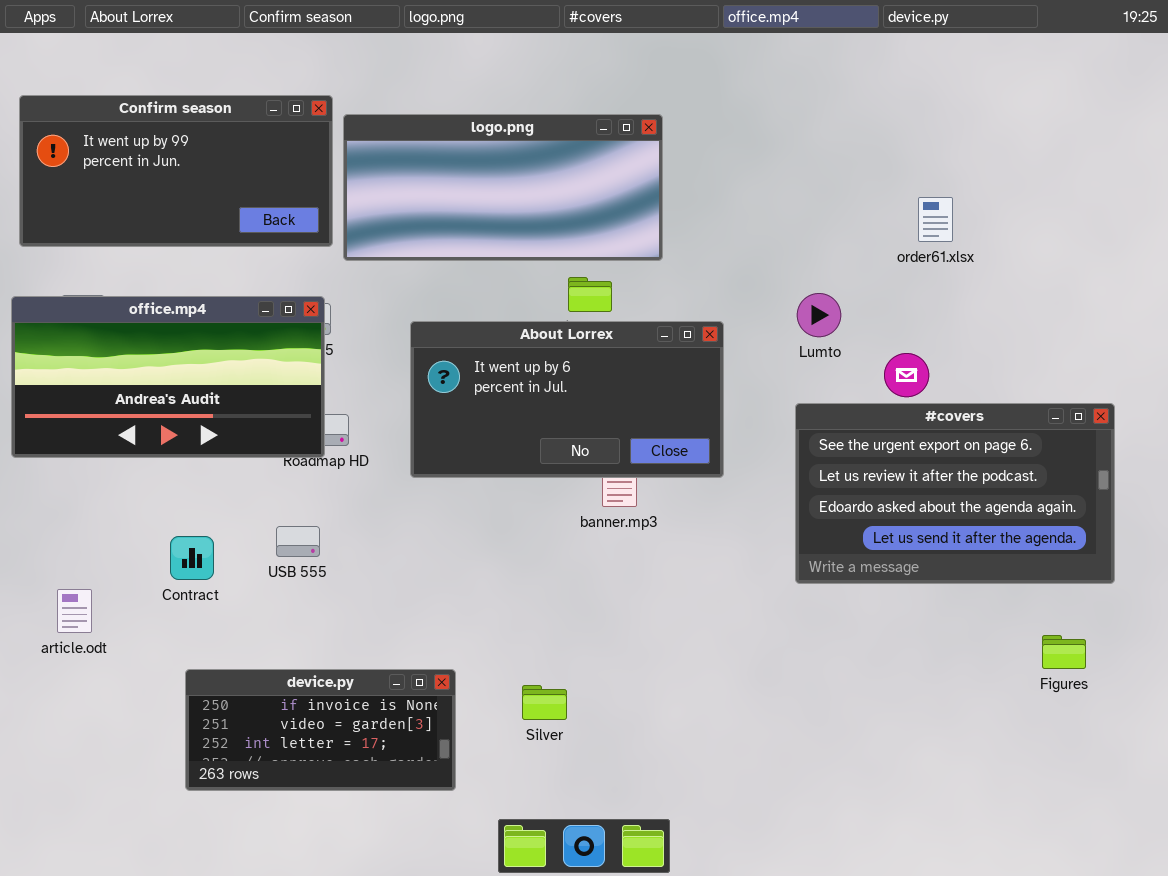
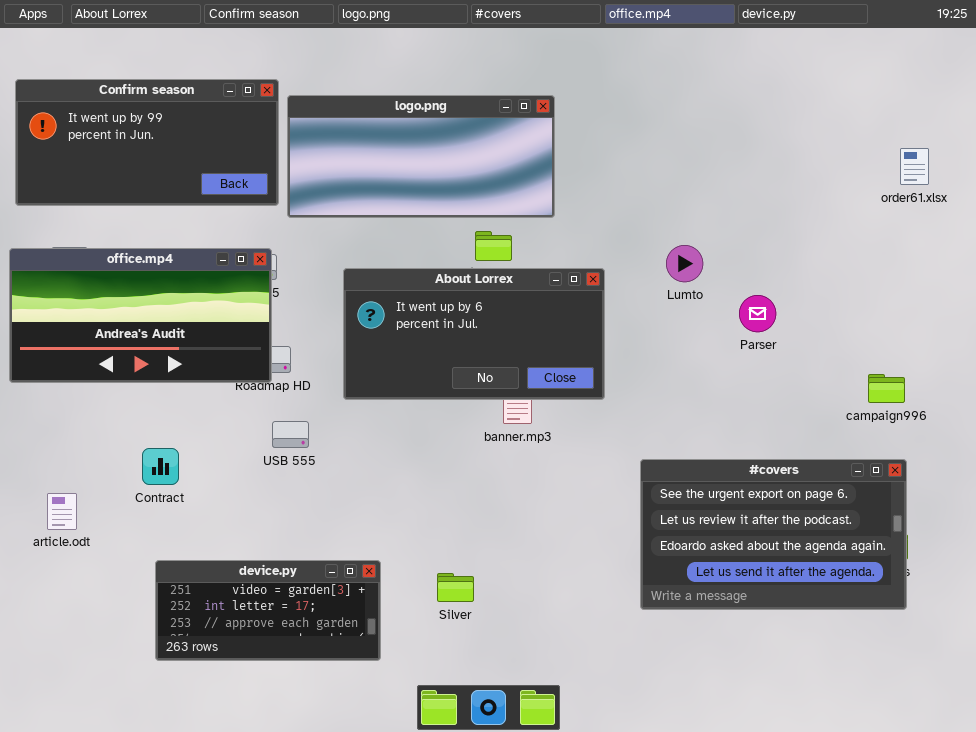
order61.xlsx: [918,197,953,242] -> [900,148,929,185], moved
#covers: [795,403,1115,584] -> [640,459,907,610], moved
USB 555: [276,526,320,557] -> [272,421,309,448], moved
device.py: [185,669,456,791] -> [155,560,381,661], scrolled down 1 row

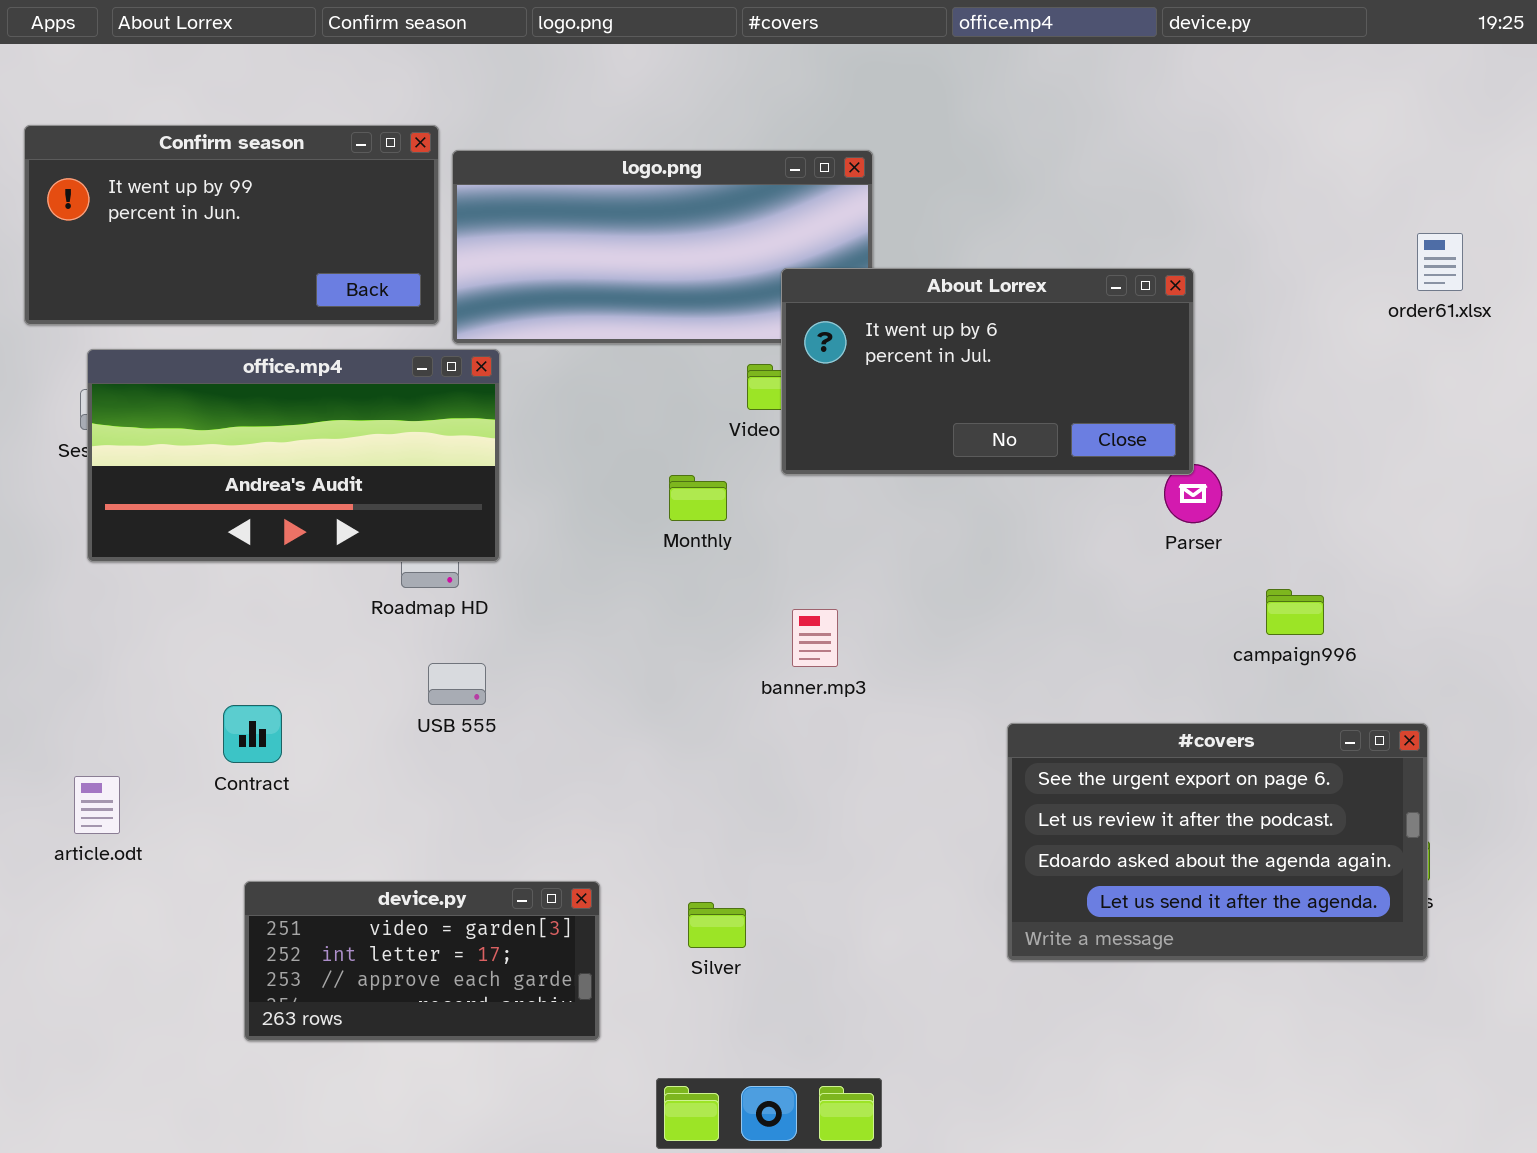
office.mp4: [9,248,272,383] -> [87,349,500,562], moved
About Lorrex: [343,268,605,400] -> [781,268,1194,475], moved
campaign996: [868,374,905,403] -> [1266,589,1324,635], moved

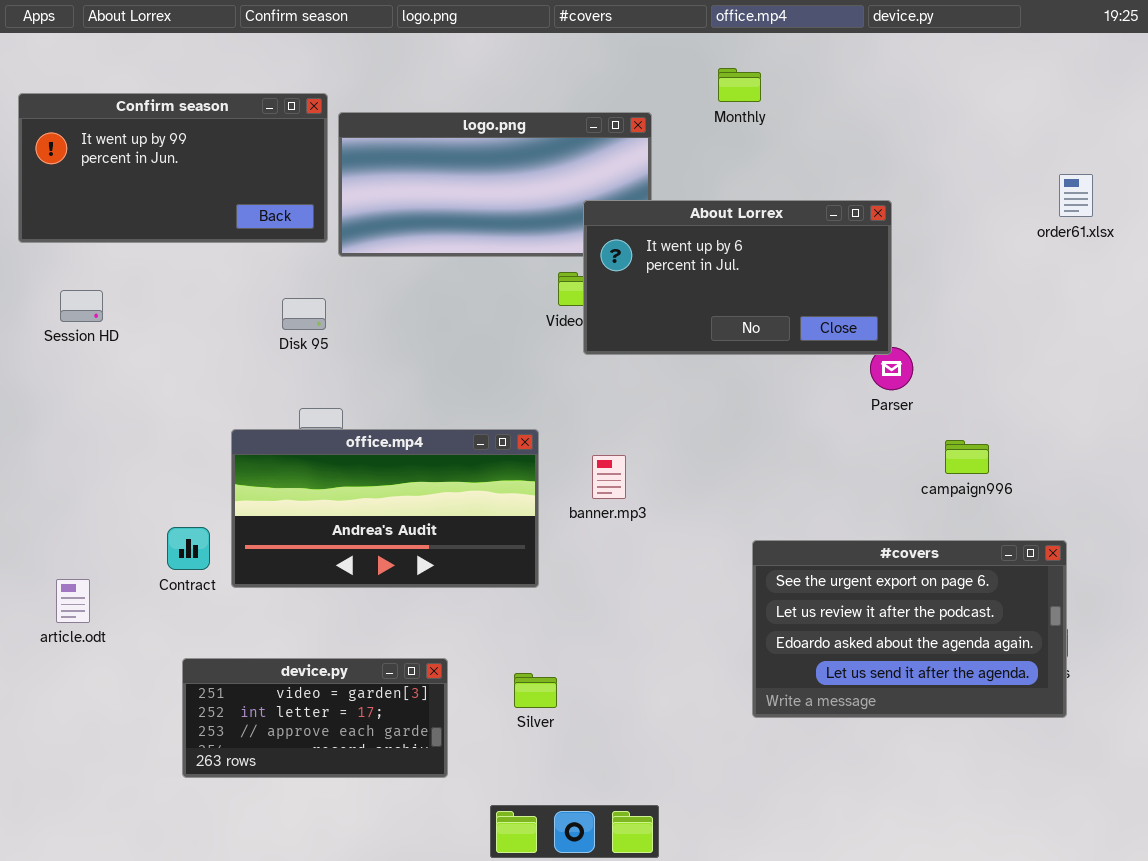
office.mp4: [87,349,500,562] -> [231,429,539,588], moved
Monthly: [669,475,727,521] -> [718,68,761,102], moved

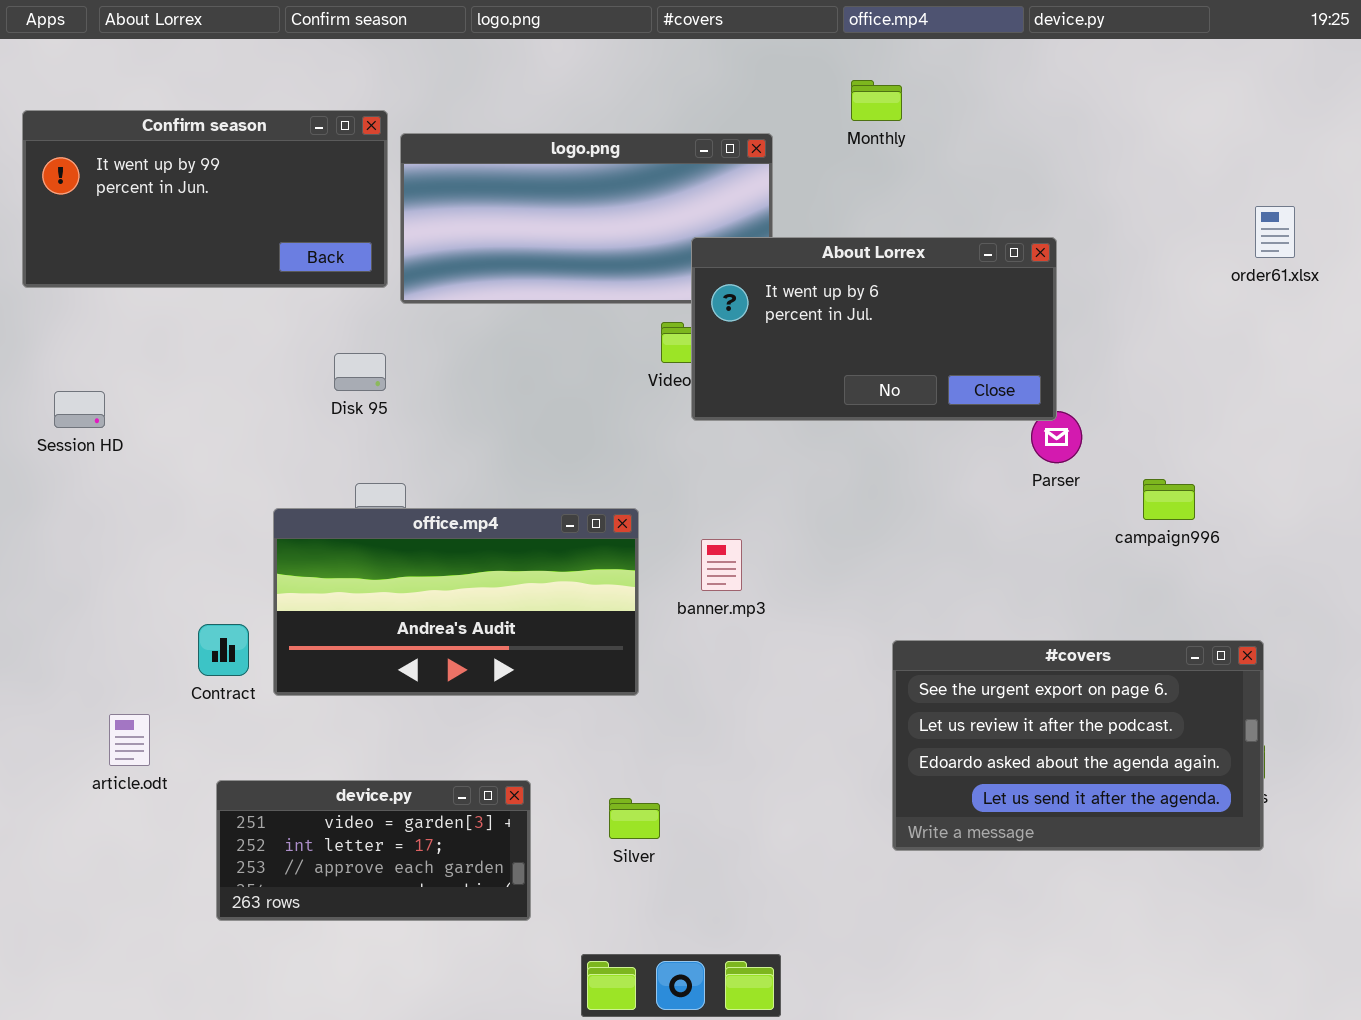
Session HD: [60,290,103,322] -> [54,391,105,428], moved
campaign996: [945,440,989,474] -> [1143,479,1195,520], moved
article.odt: [56,579,90,623] -> [109,714,150,766], moved

